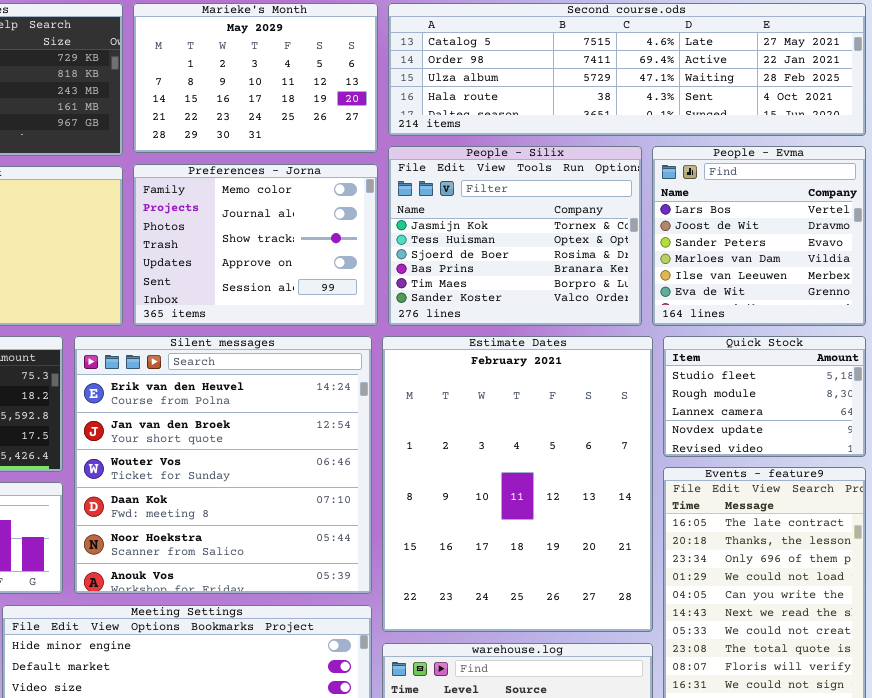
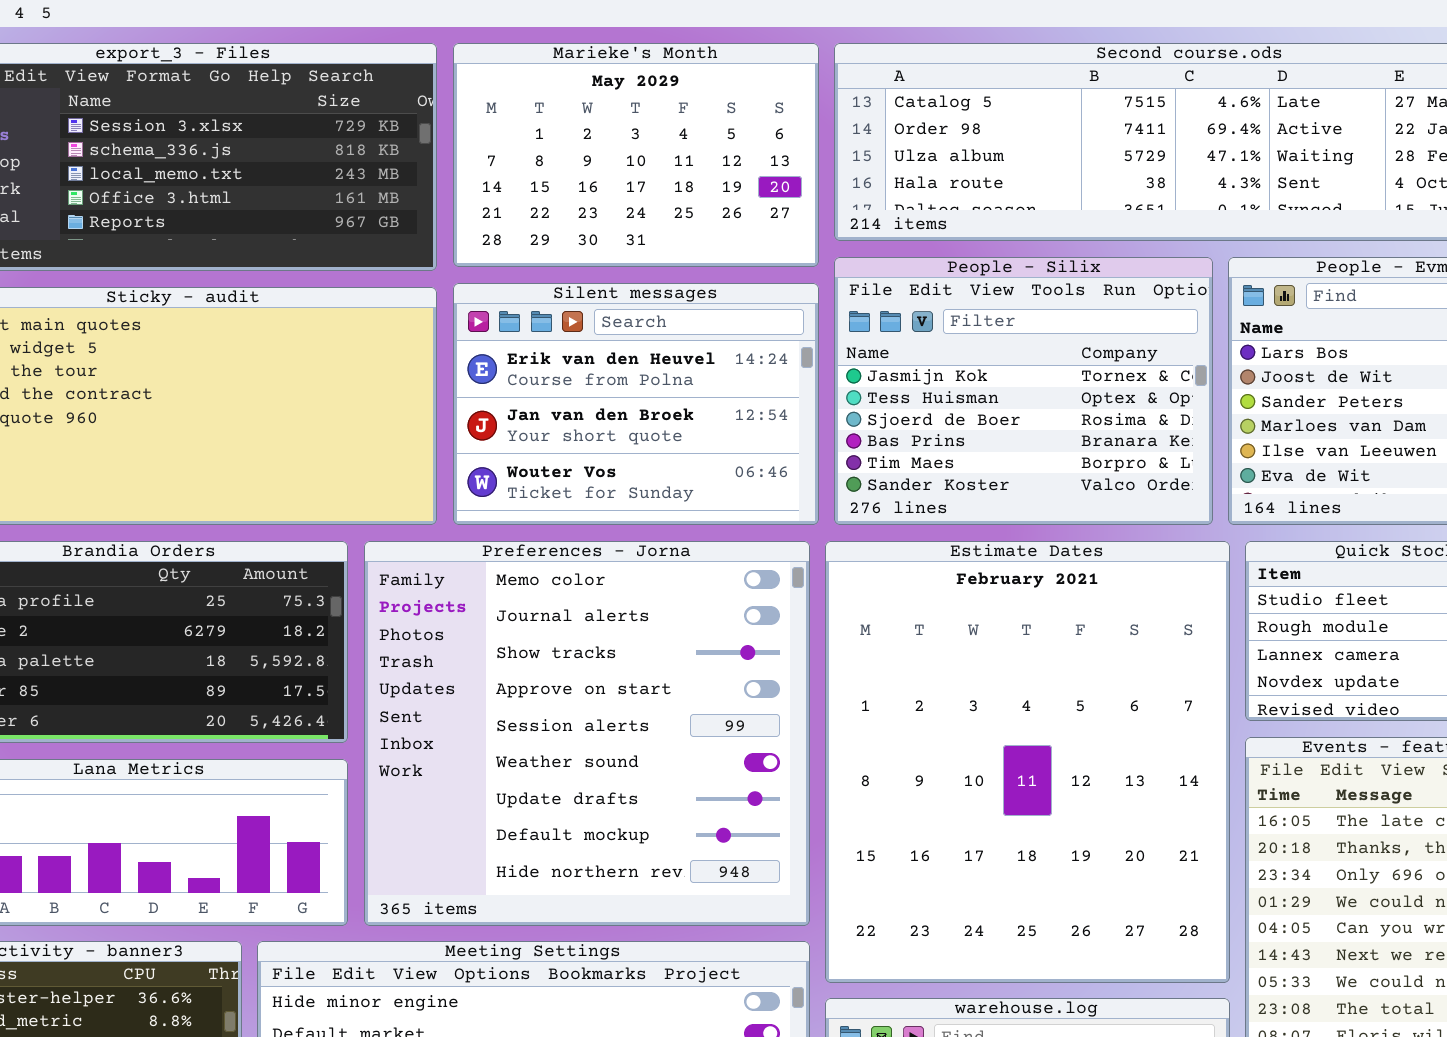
Preferences - Jorna: [133,164,378,326] -> [364,541,810,926], moved, resized
Silent messages: [74,336,372,594] -> [453,283,819,525], moved, resized

